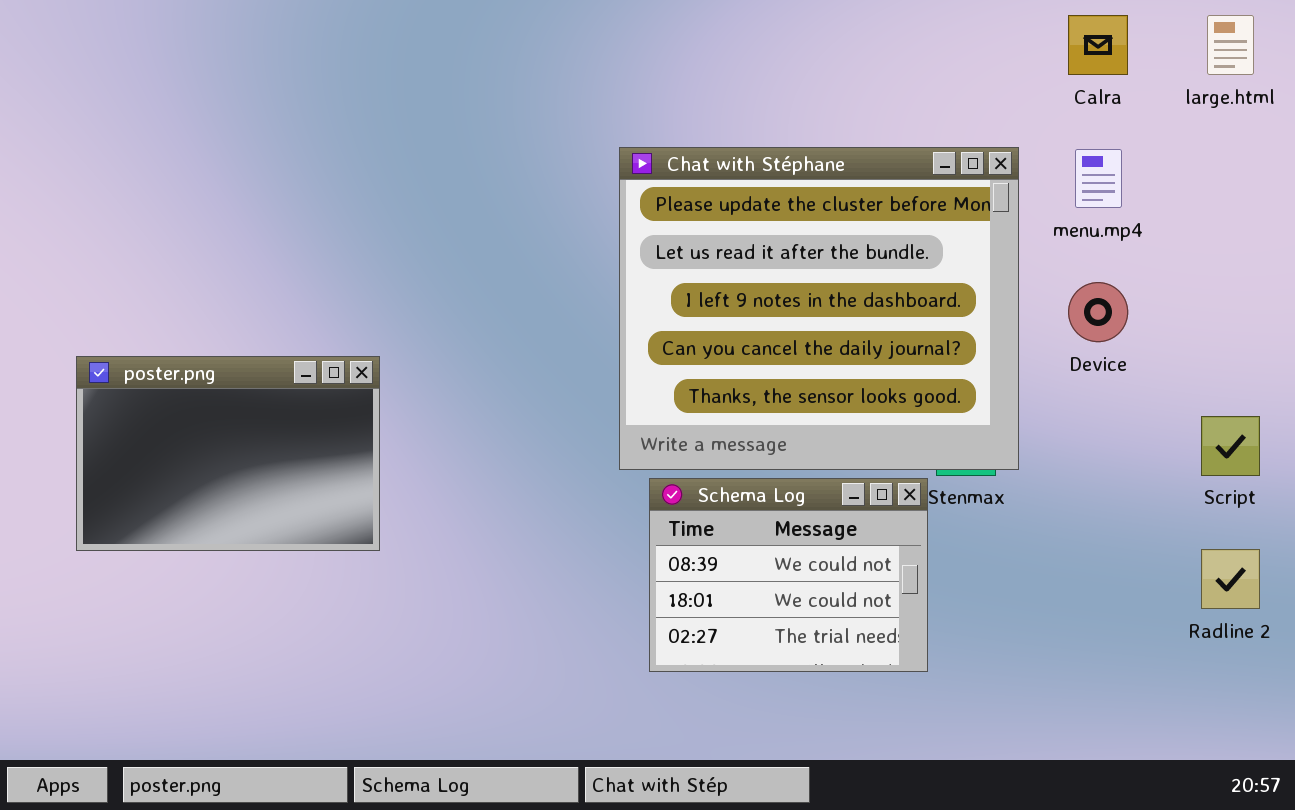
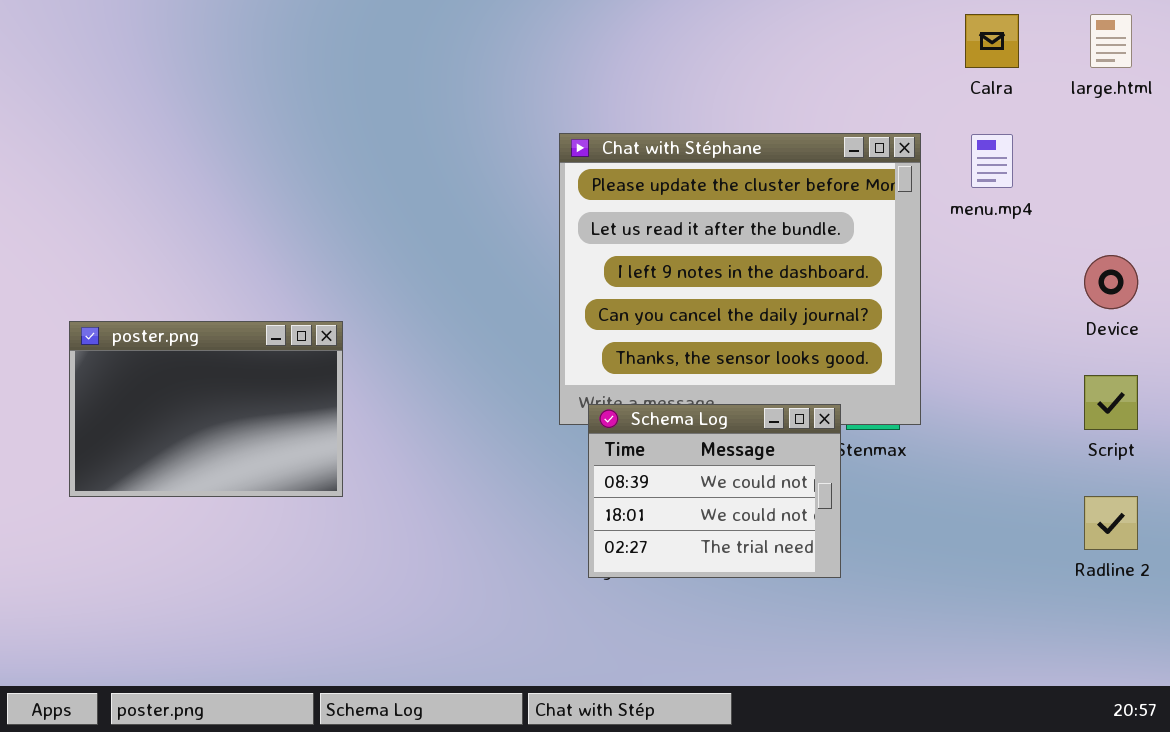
Device: [1068,282,1128,342] -> [1084,255,1138,309], moved
Schema Log: [649,478,928,672] -> [588,404,841,578], moved

